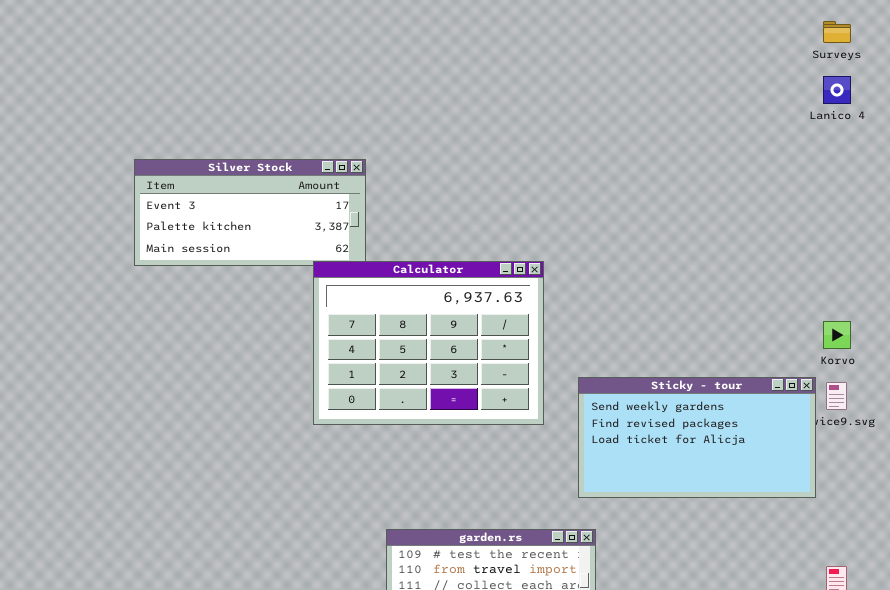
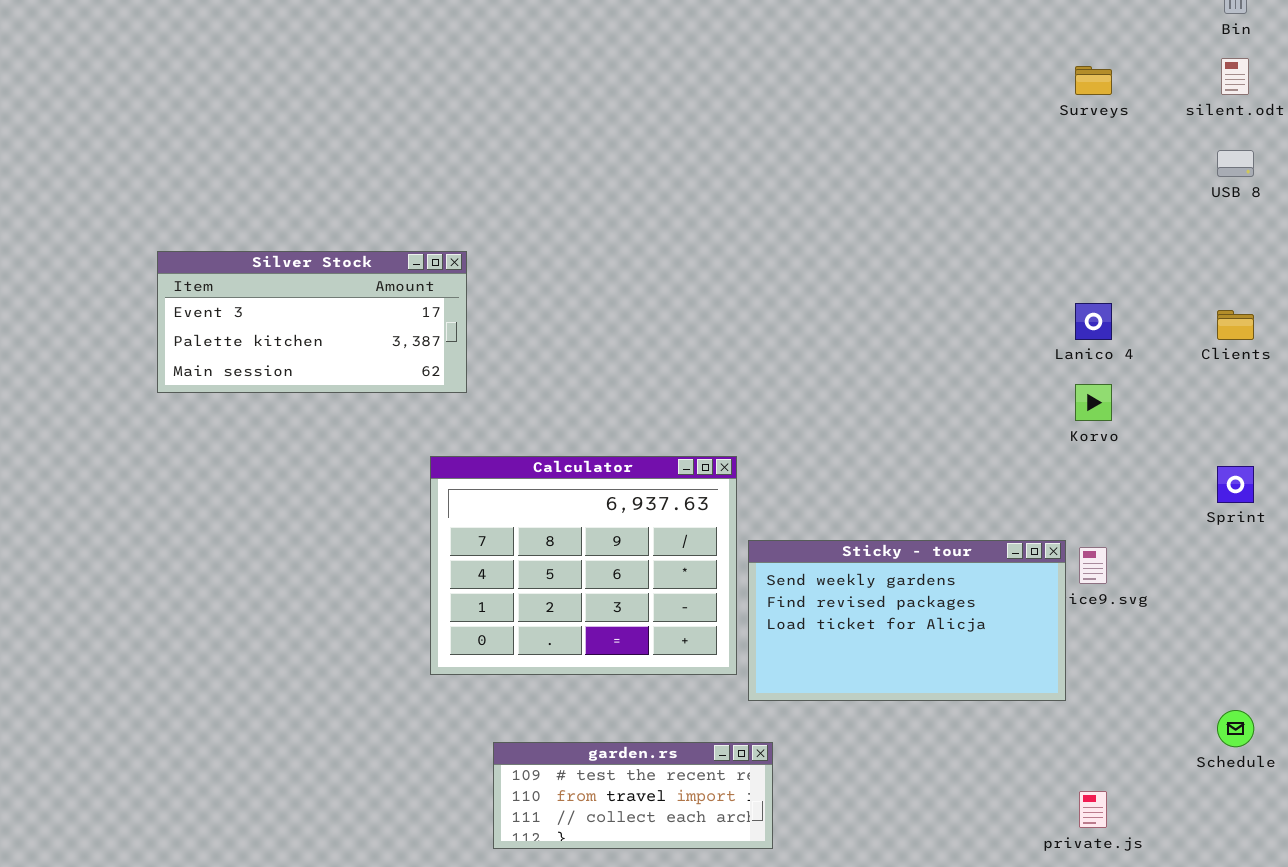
Lanico 4: [823,76,851,104] -> [1075,303,1112,340], moved
Calculator: [313,261,544,425] -> [430,456,737,675], moved
Korvo: [823,321,851,349] -> [1075,384,1112,421], moved

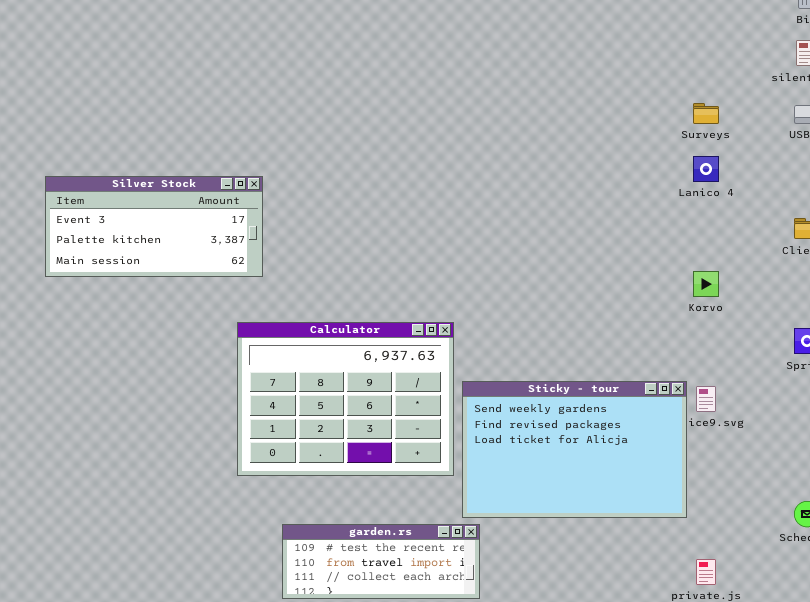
Surveys: [1075,66,1112,95] -> [693,103,719,124], moved
Lanico 4: [1075,303,1112,340] -> [693,156,719,182], moved
Sticky - tour: [748,540,1066,701] -> [462,381,687,518], resized

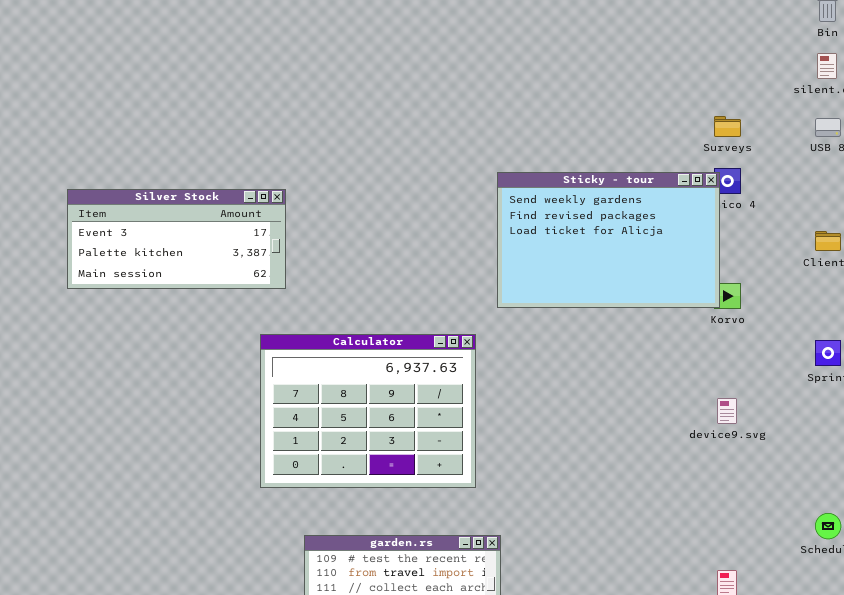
Sticky - tour: [462,381,687,518] -> [497,172,720,308], moved

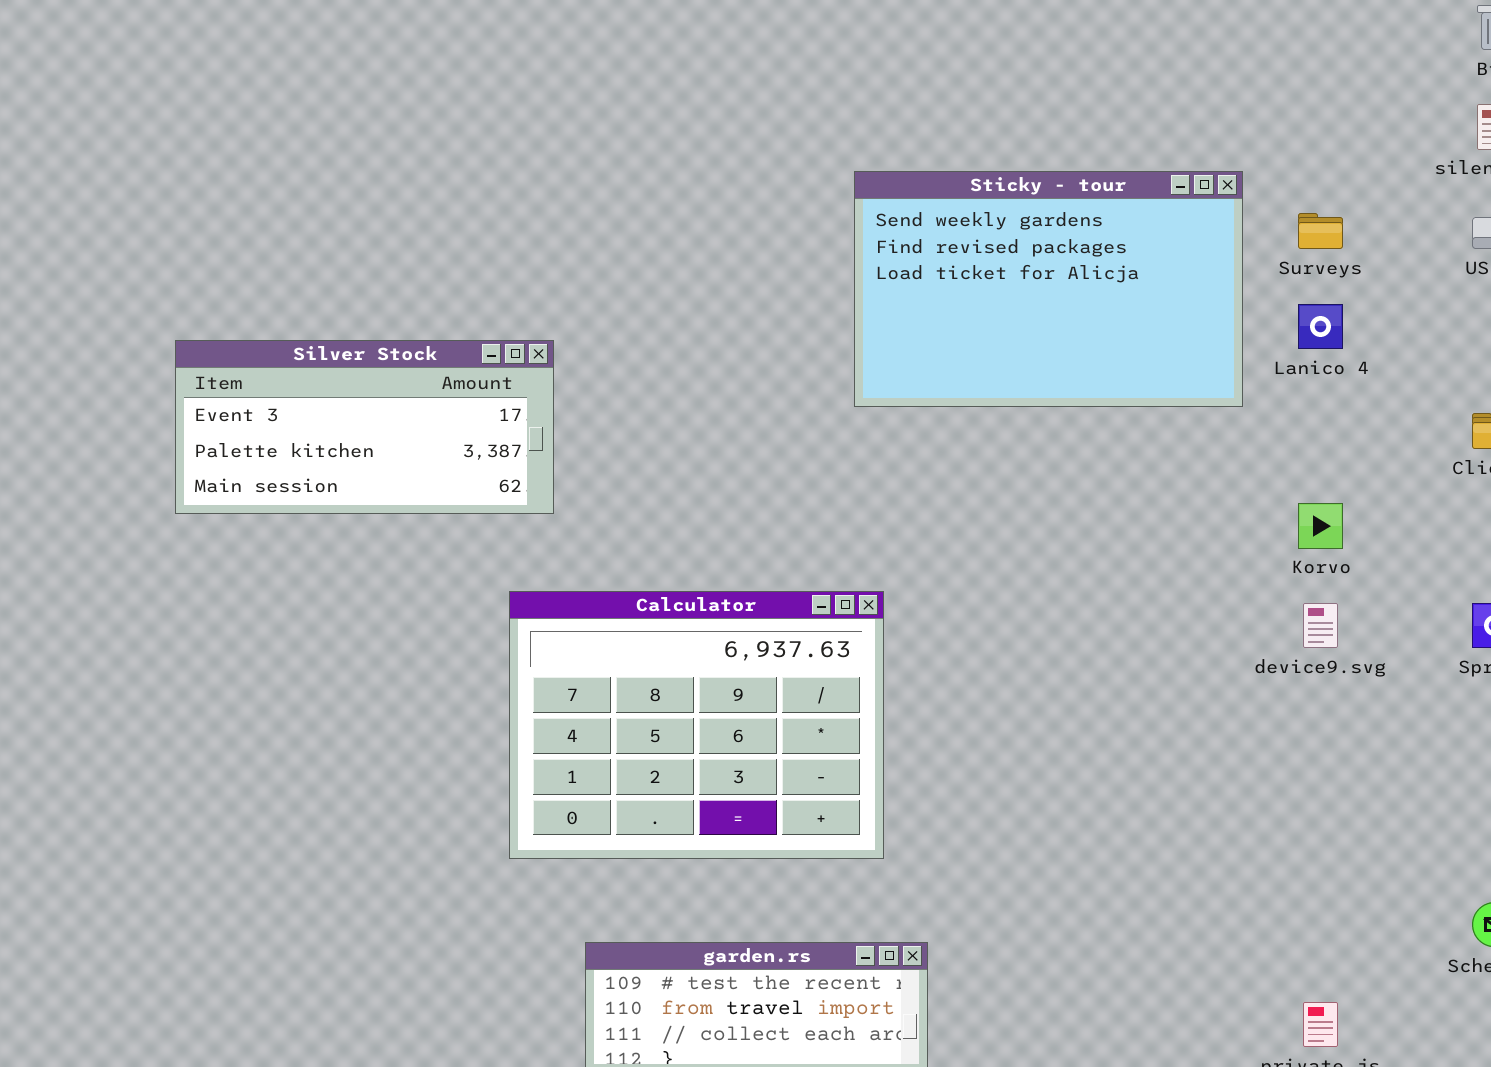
Sticky - tour: [497,172,720,308] -> [854,171,1243,407], moved
device9.svg: [717,398,737,424] -> [1303,603,1338,648], moved

